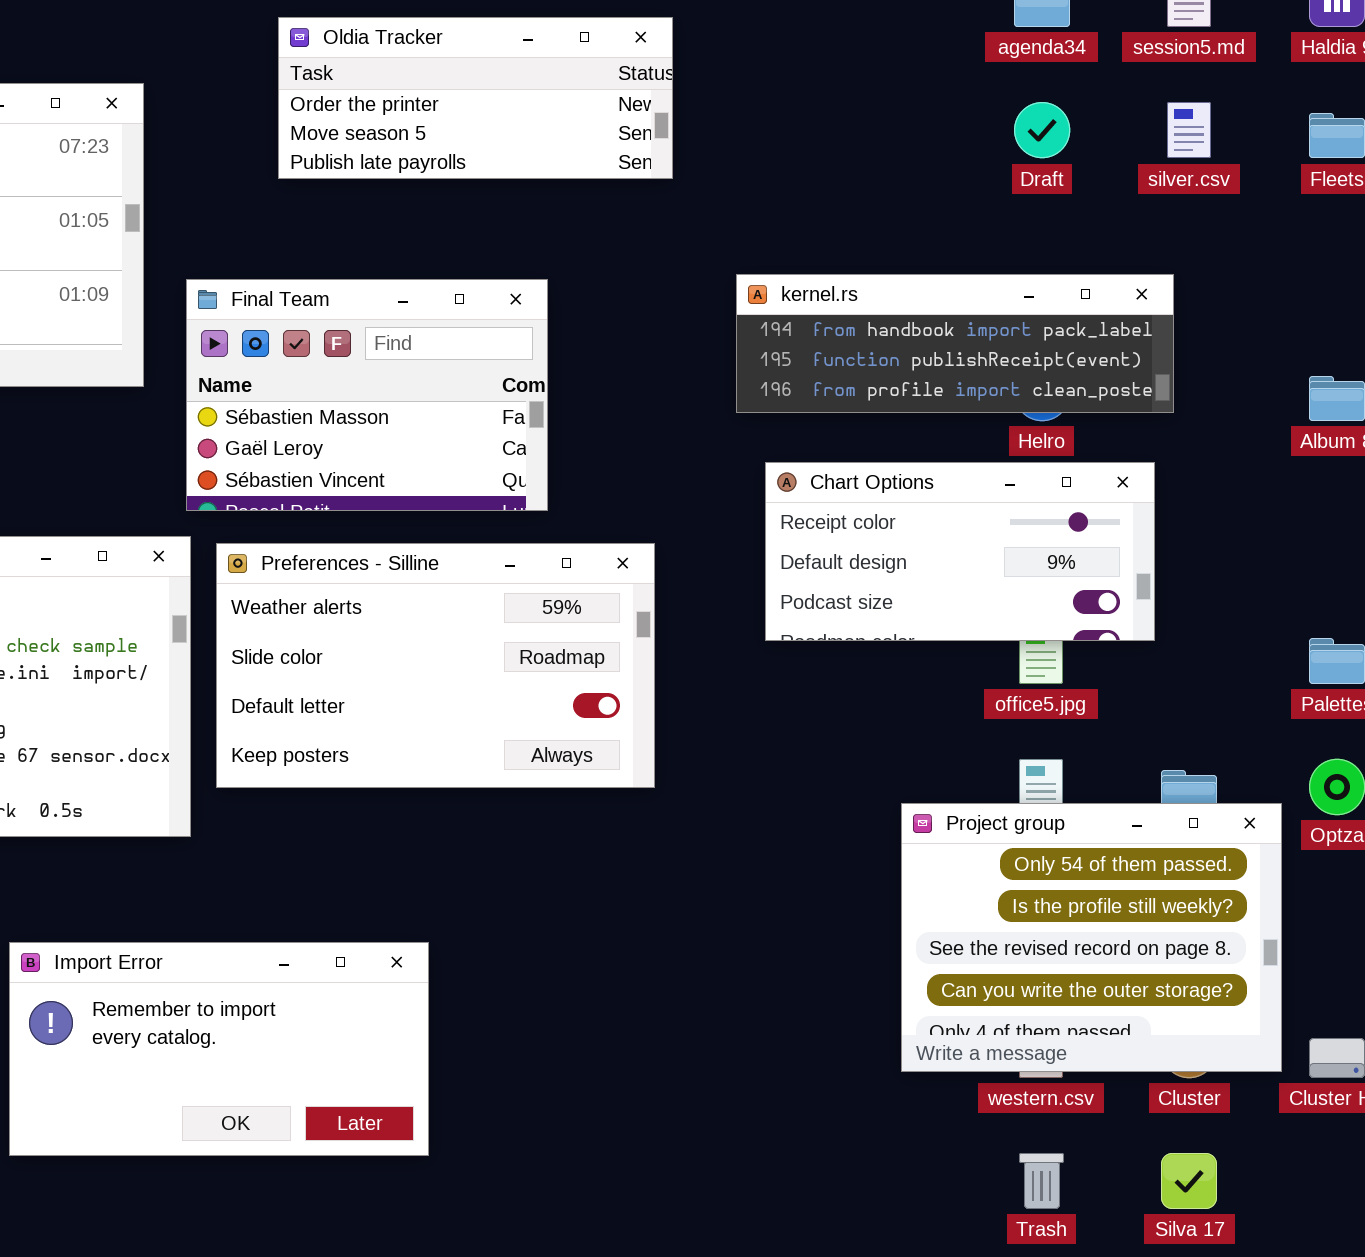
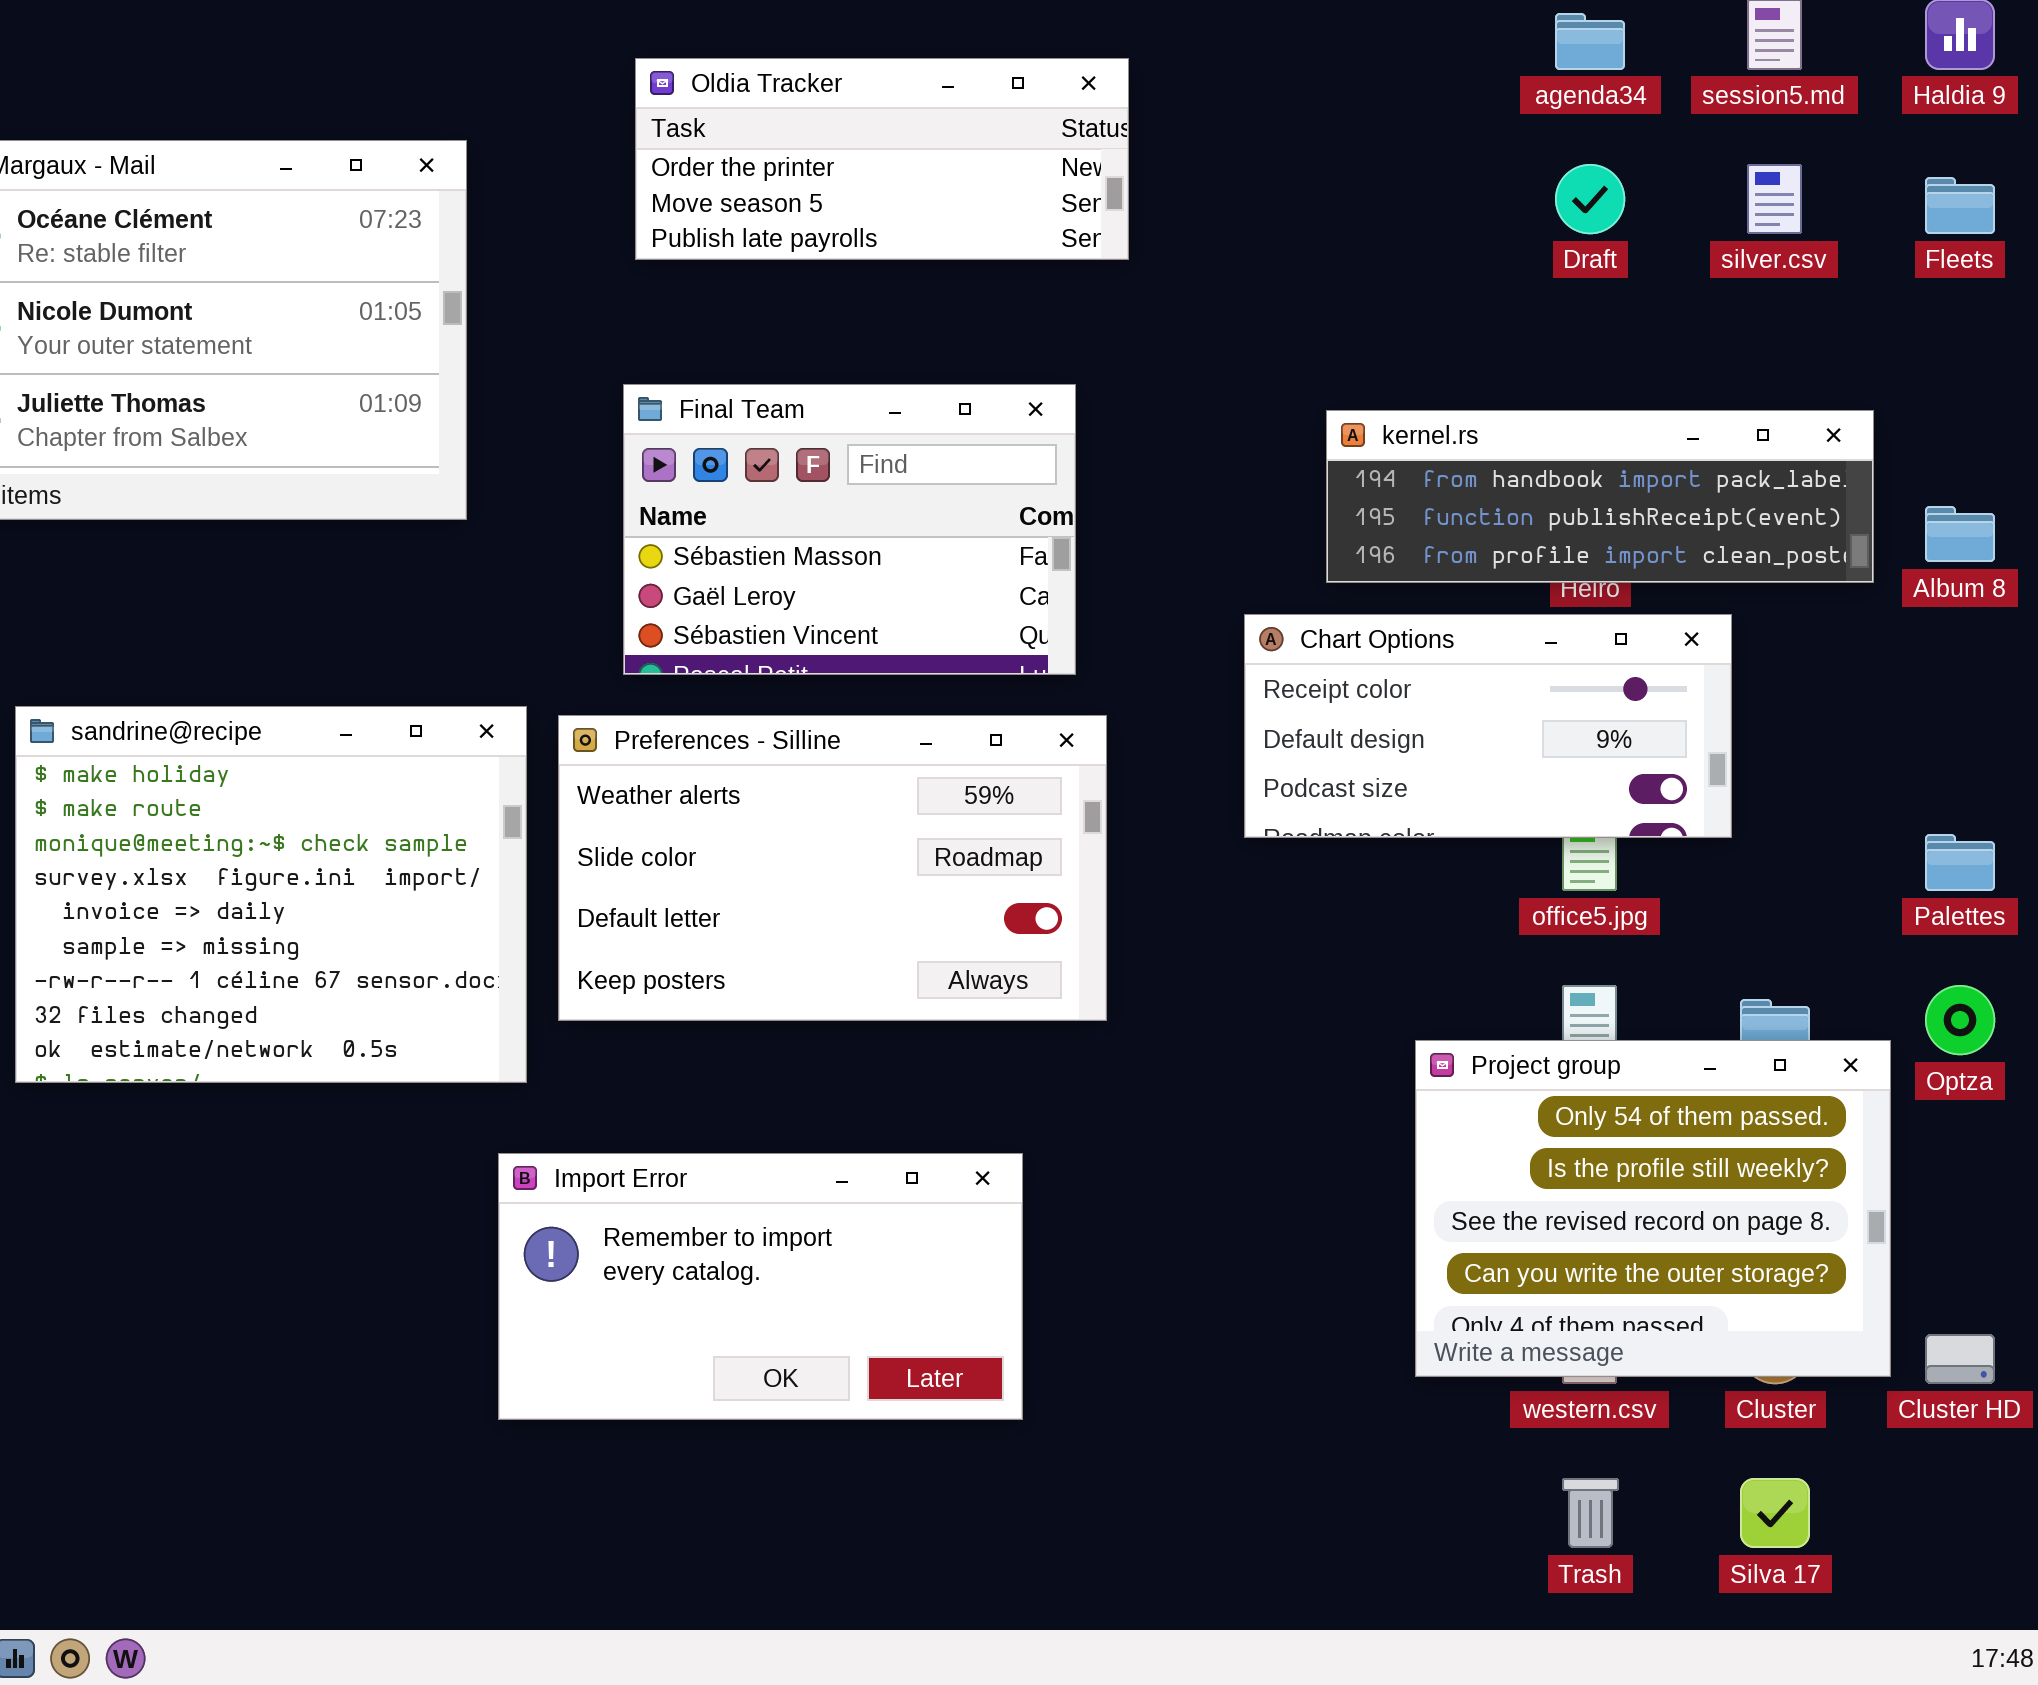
kernel.rs: [736,274,1174,413] -> [1326,410,1874,583], moved
Final Team: [186,279,548,511] -> [623,384,1076,675], moved
Import Error: [9,942,429,1156] -> [498,1153,1023,1420], moved

